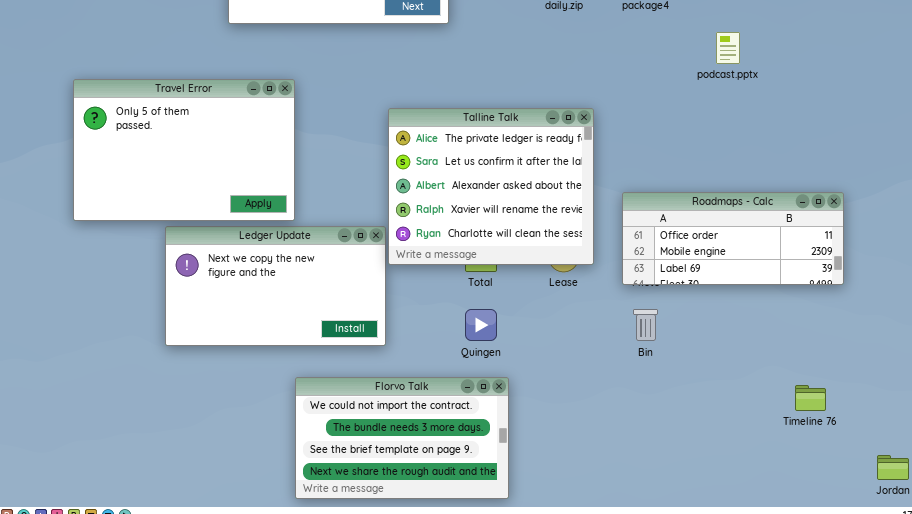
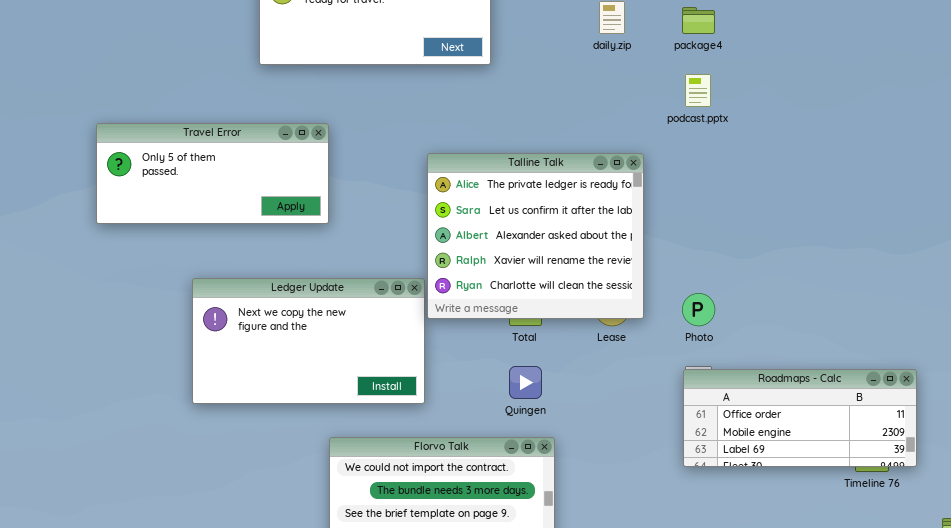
podcast.pptx: [716,32,740,64] -> [685,74,711,107], moved
Travel Error: [73,79,295,221] -> [96,123,329,224], resized
Roadmaps - Calc: [622,192,844,285] -> [683,369,917,467], moved

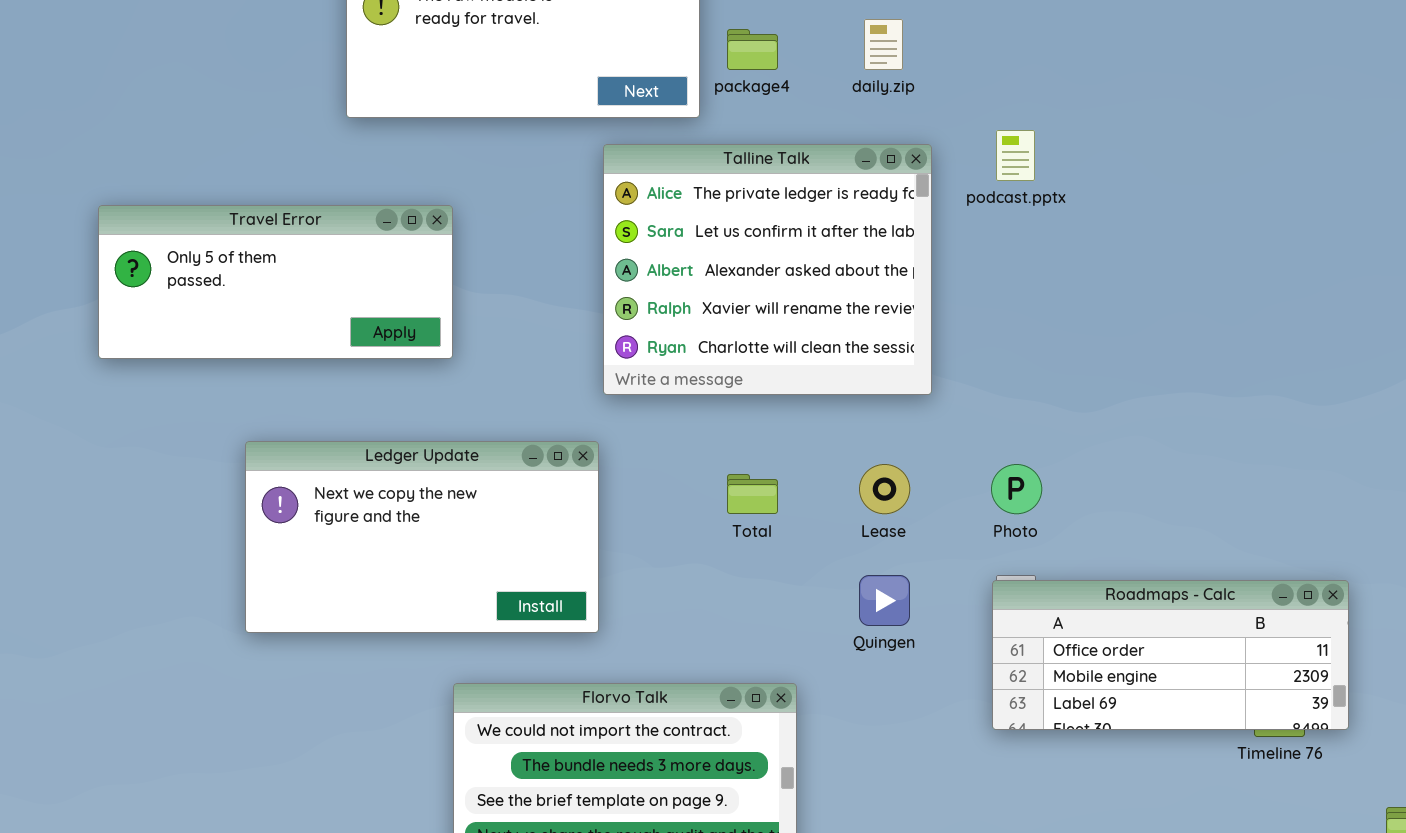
package4: [682,7,715,34] -> [727,29,778,70], moved
Talline Talk: [427,153,644,319] -> [603,144,932,395], moved
Quingen: [509,366,542,399] -> [859,575,910,626], moved

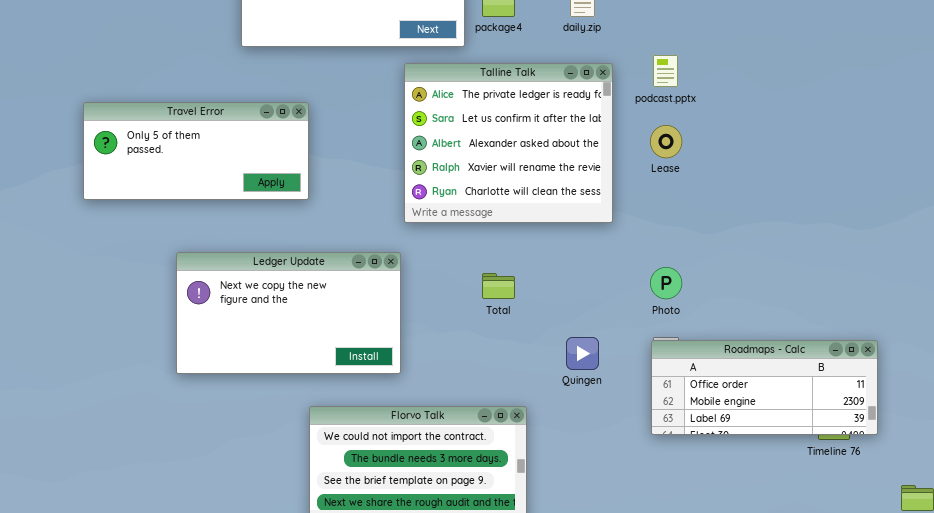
Lease: [859,464,910,514] -> [650,125,682,158], moved

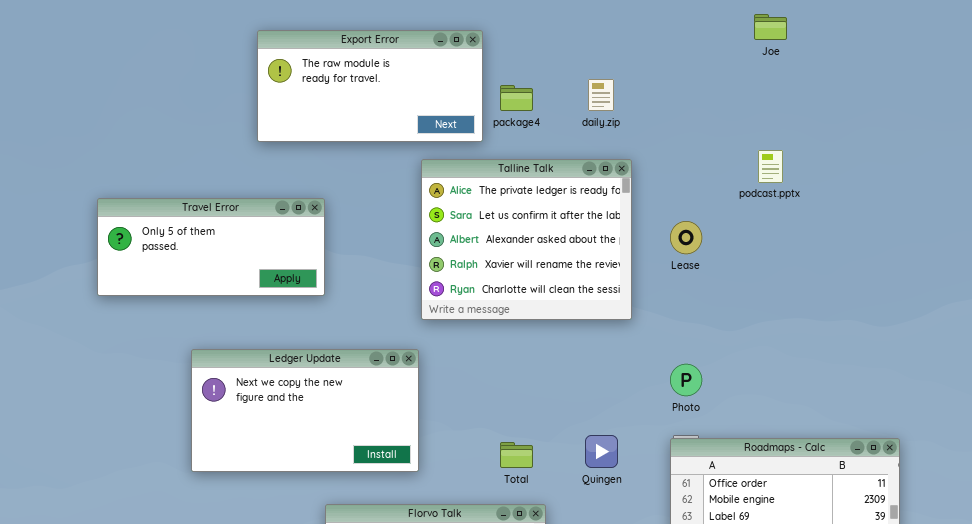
podcast.pptx: [653,55,678,87] -> [758,150,783,183], moved
Total: [482,273,515,299] -> [500,442,533,468], moved

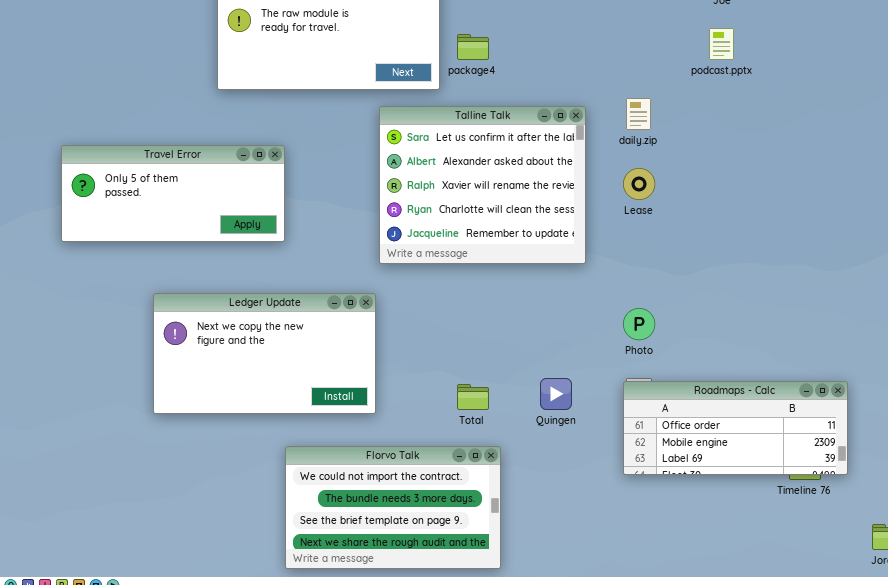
daily.zip: [588,79,614,111] -> [626,98,651,130], moved
podcast.pptx: [758,150,783,183] -> [709,28,734,60], moved
Talline Talk: [421,159,632,320] -> [379,106,586,264], scrolled down 1 row

